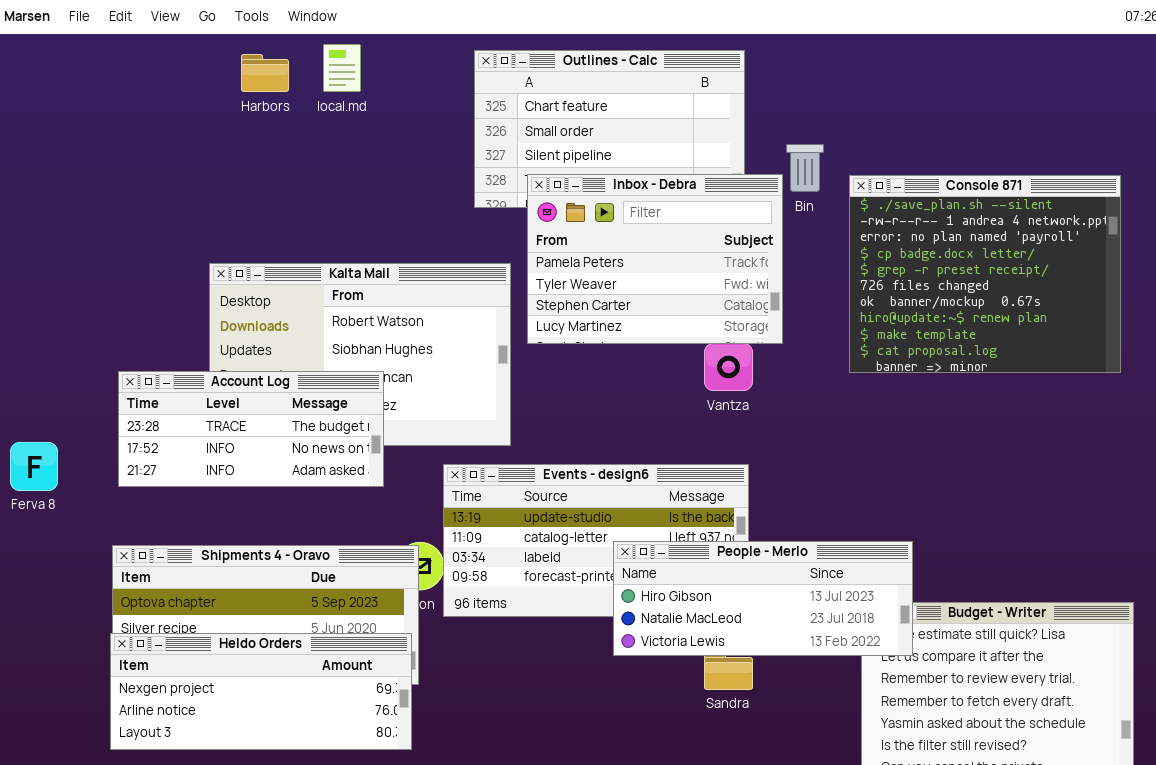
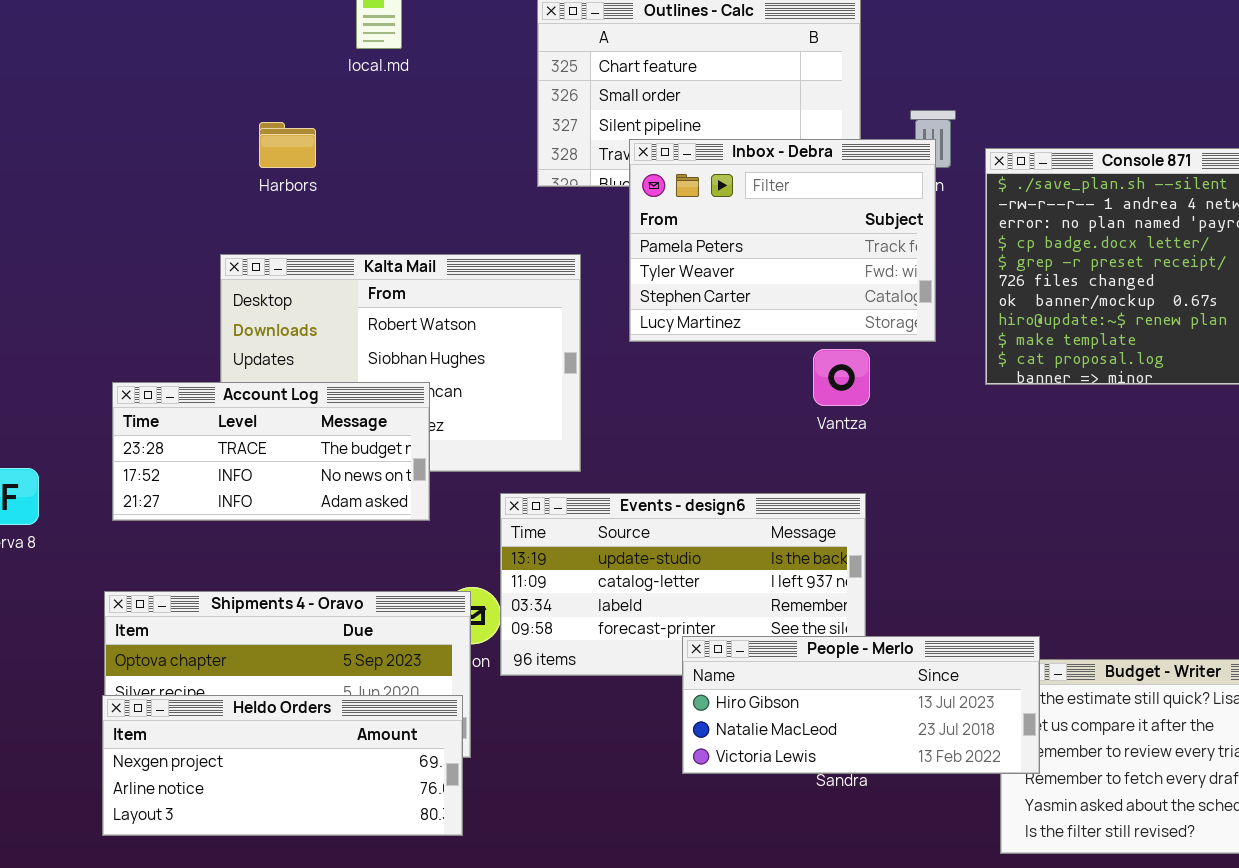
Harbors: [241,54,289,92] -> [259,122,316,168], moved
Inbox - Debra: [527,174,783,344] -> [629,139,936,342], moved
People - Merlo: [613,541,913,656] -> [682,636,1040,774], moved

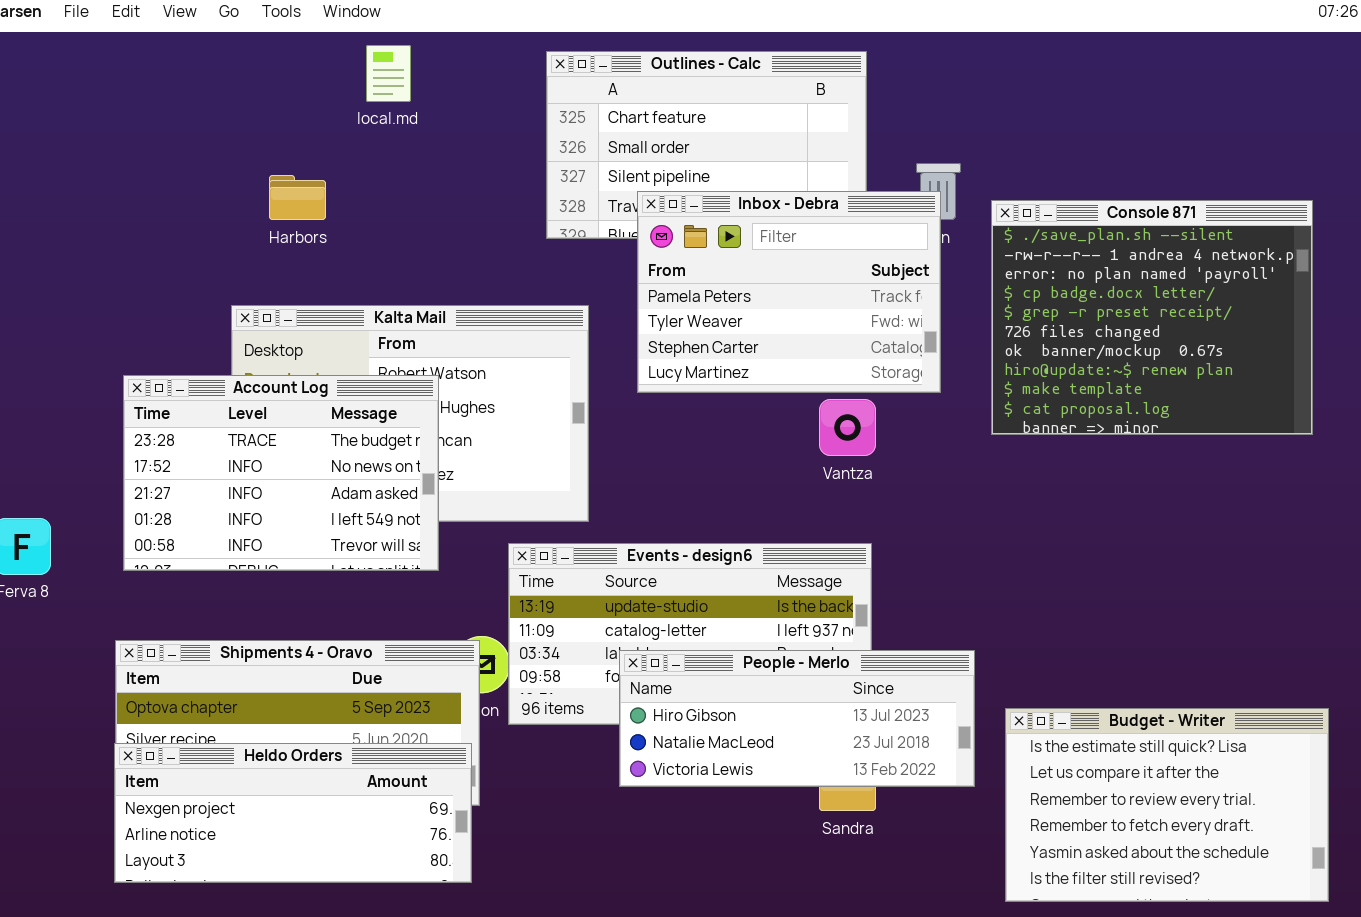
Account Log: [112,382,430,521] -> [123,375,439,571], resized
People - Merlo: [682,636,1040,774] -> [619,650,975,787], moved

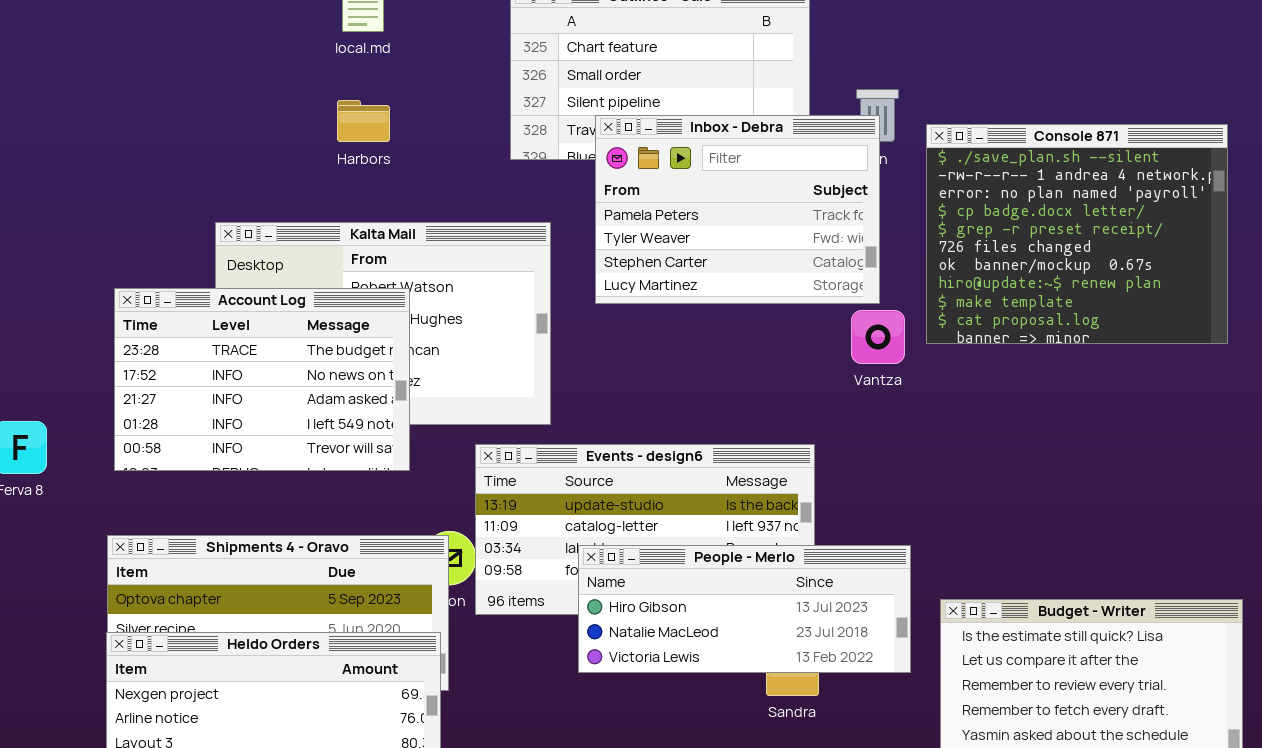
Harbors: [269,175,326,220] -> [337,100,390,142], moved
Vantza: [819,399,876,456] -> [851,310,905,364], moved

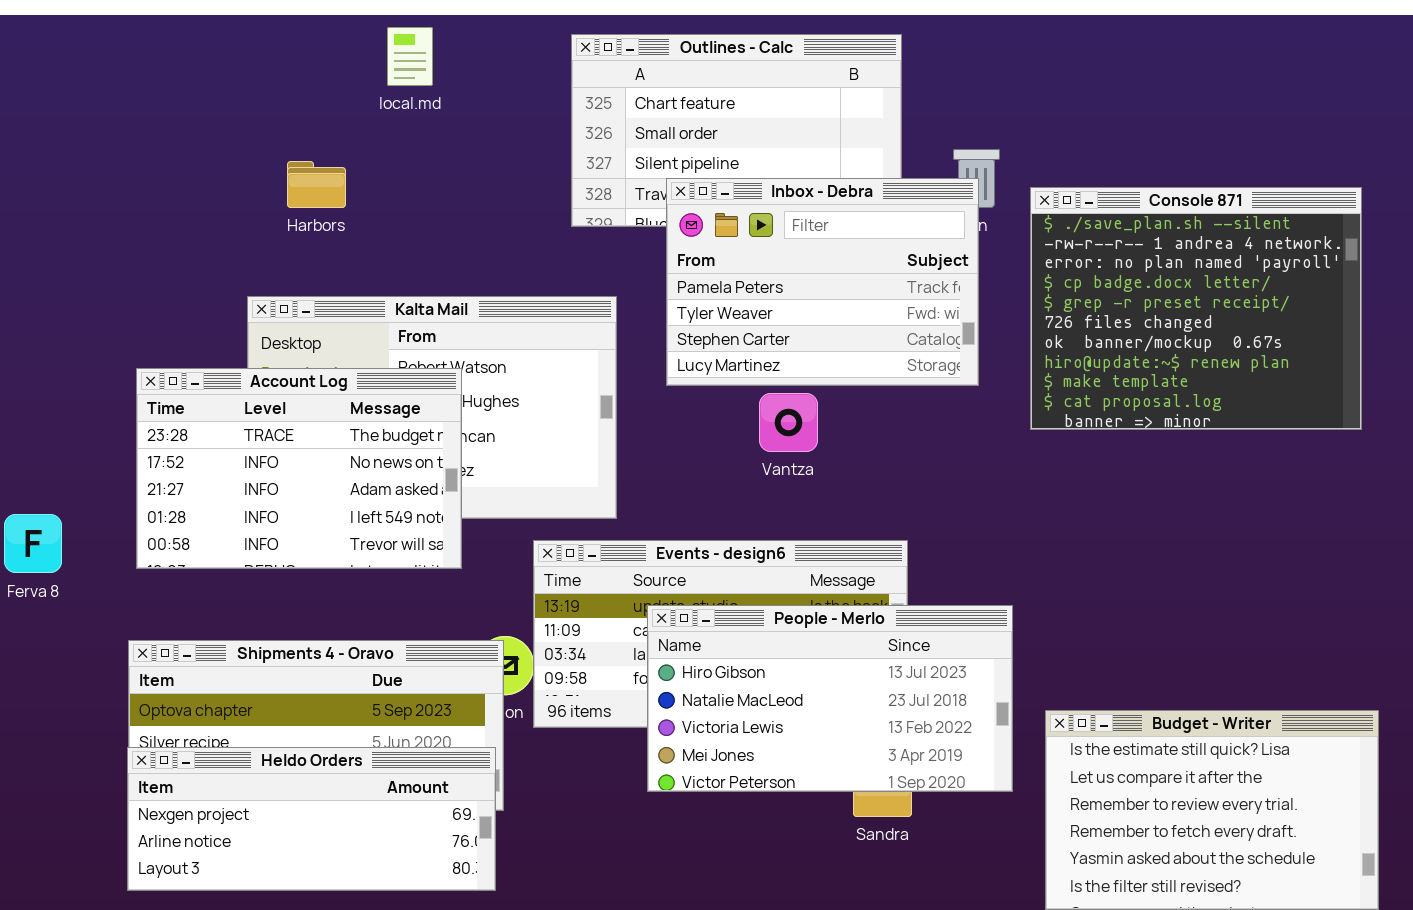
Harbors: [337,100,390,142] -> [287,161,346,208], moved
Vantza: [851,310,905,364] -> [759,393,818,452], moved
People - Merlo: [578,545,911,673] -> [647,605,1013,792], resized

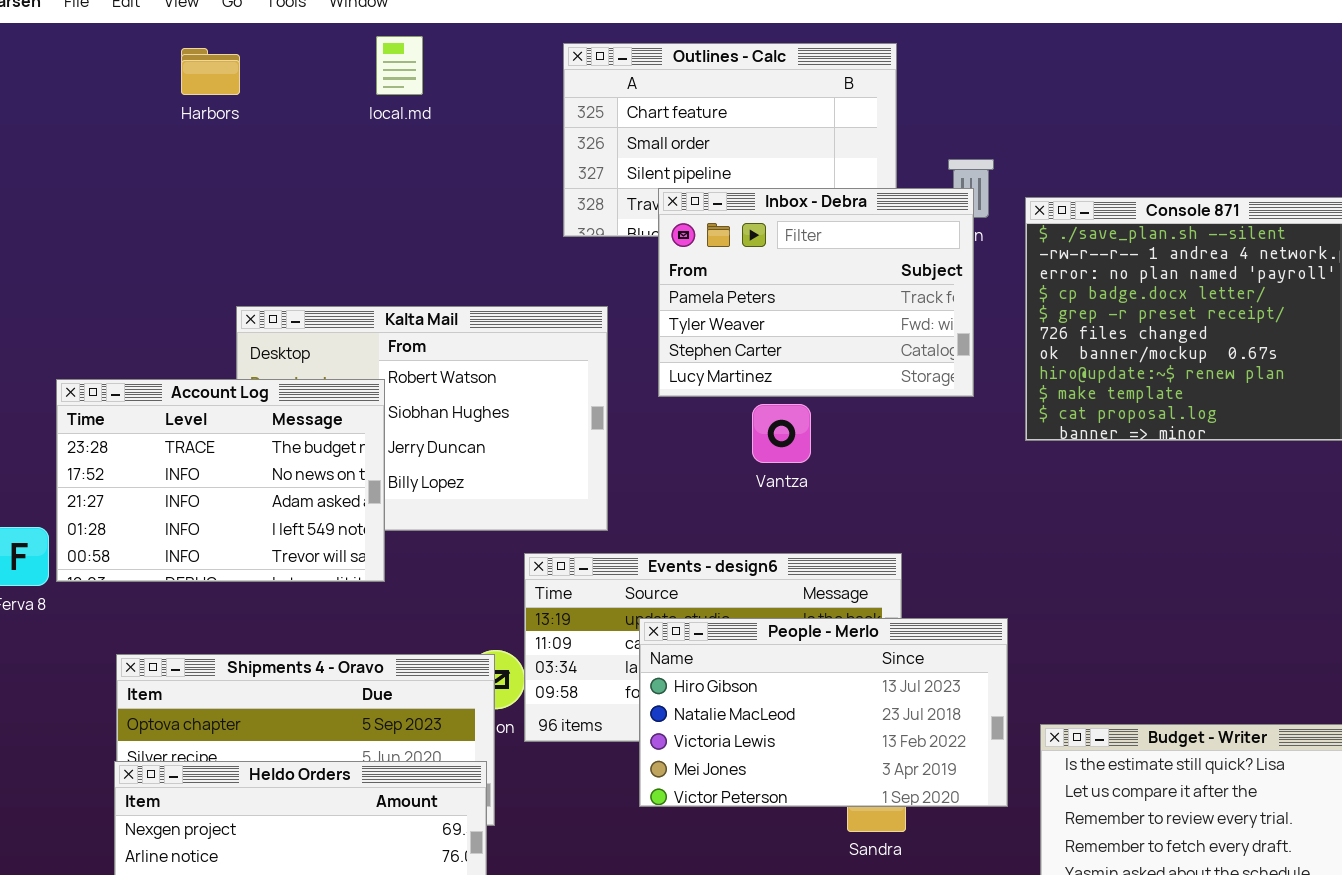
Harbors: [287,161,346,208] -> [181,48,240,95], moved
Account Log: [136,368,462,569] -> [56,379,385,582], moved

